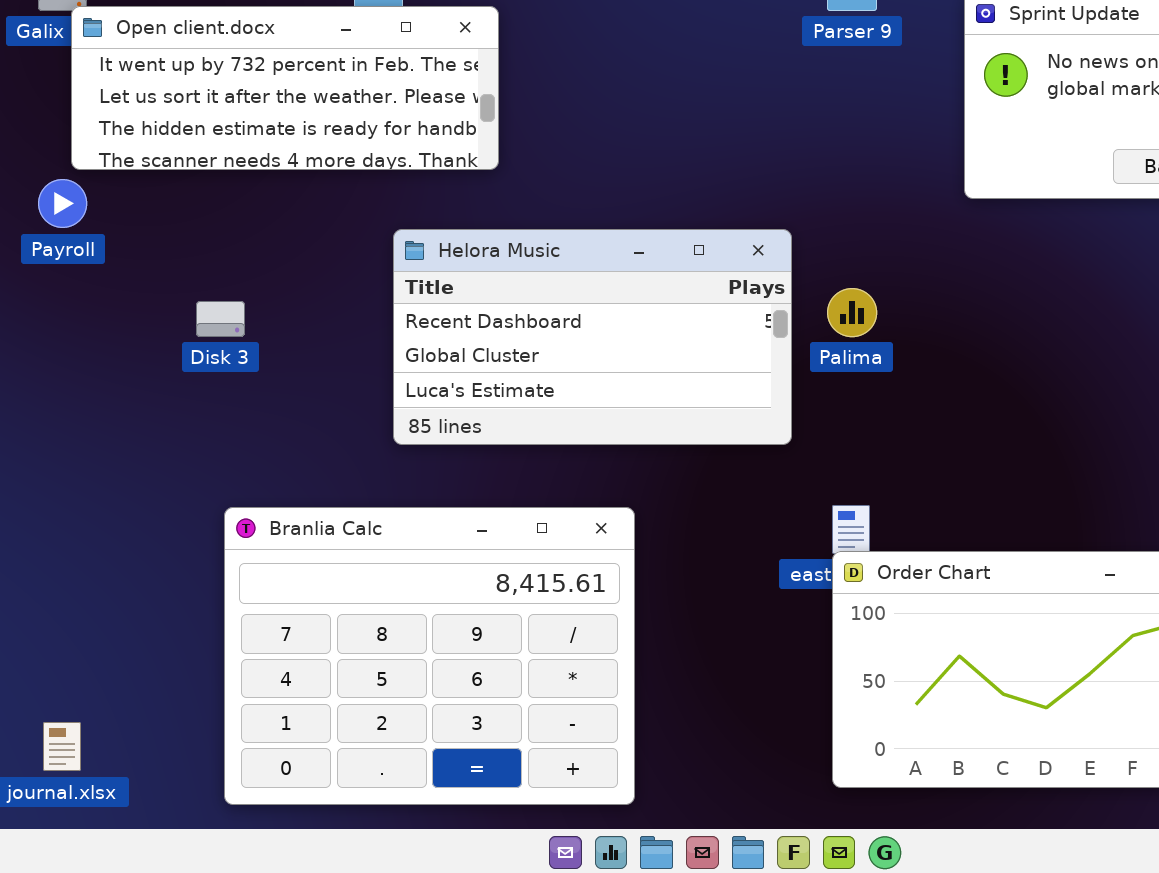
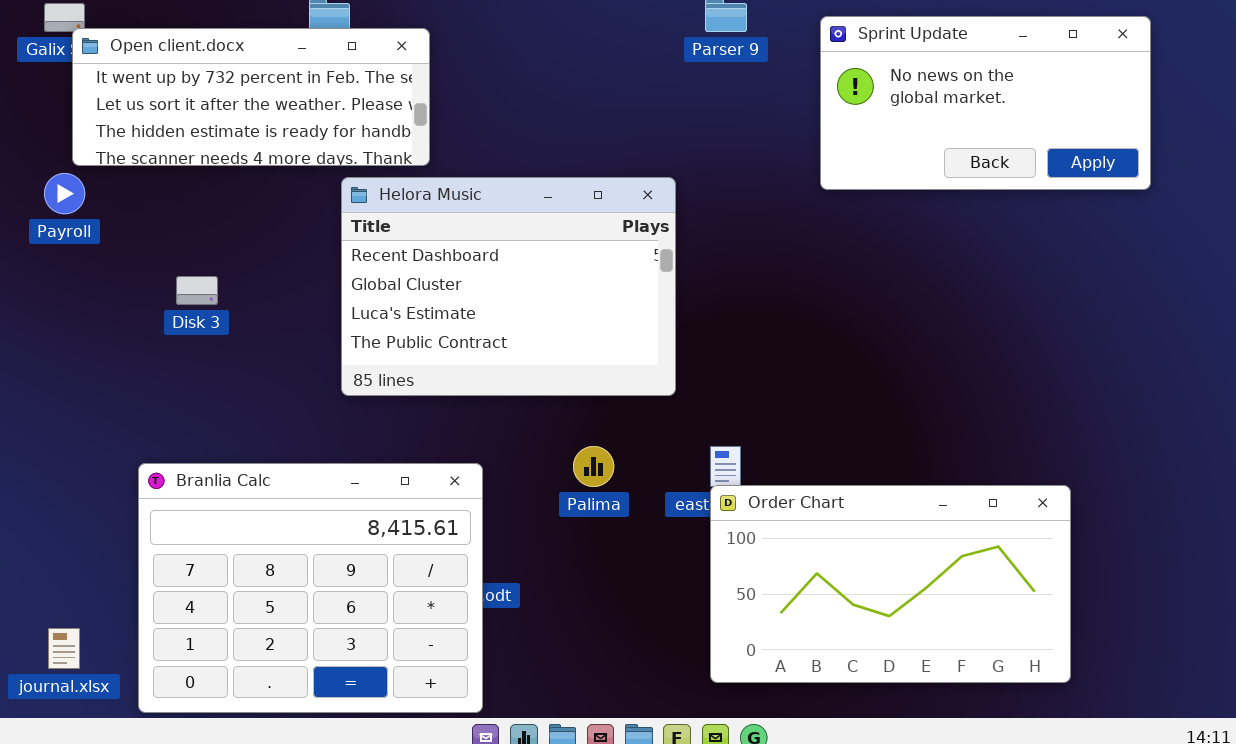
Helora Music: [393,229,792,445] -> [341,177,676,396], resized
Palima: [827,288,877,337] -> [573,446,614,487], moved
Branlia Calc: [224,507,635,805] -> [138,463,483,713], moved

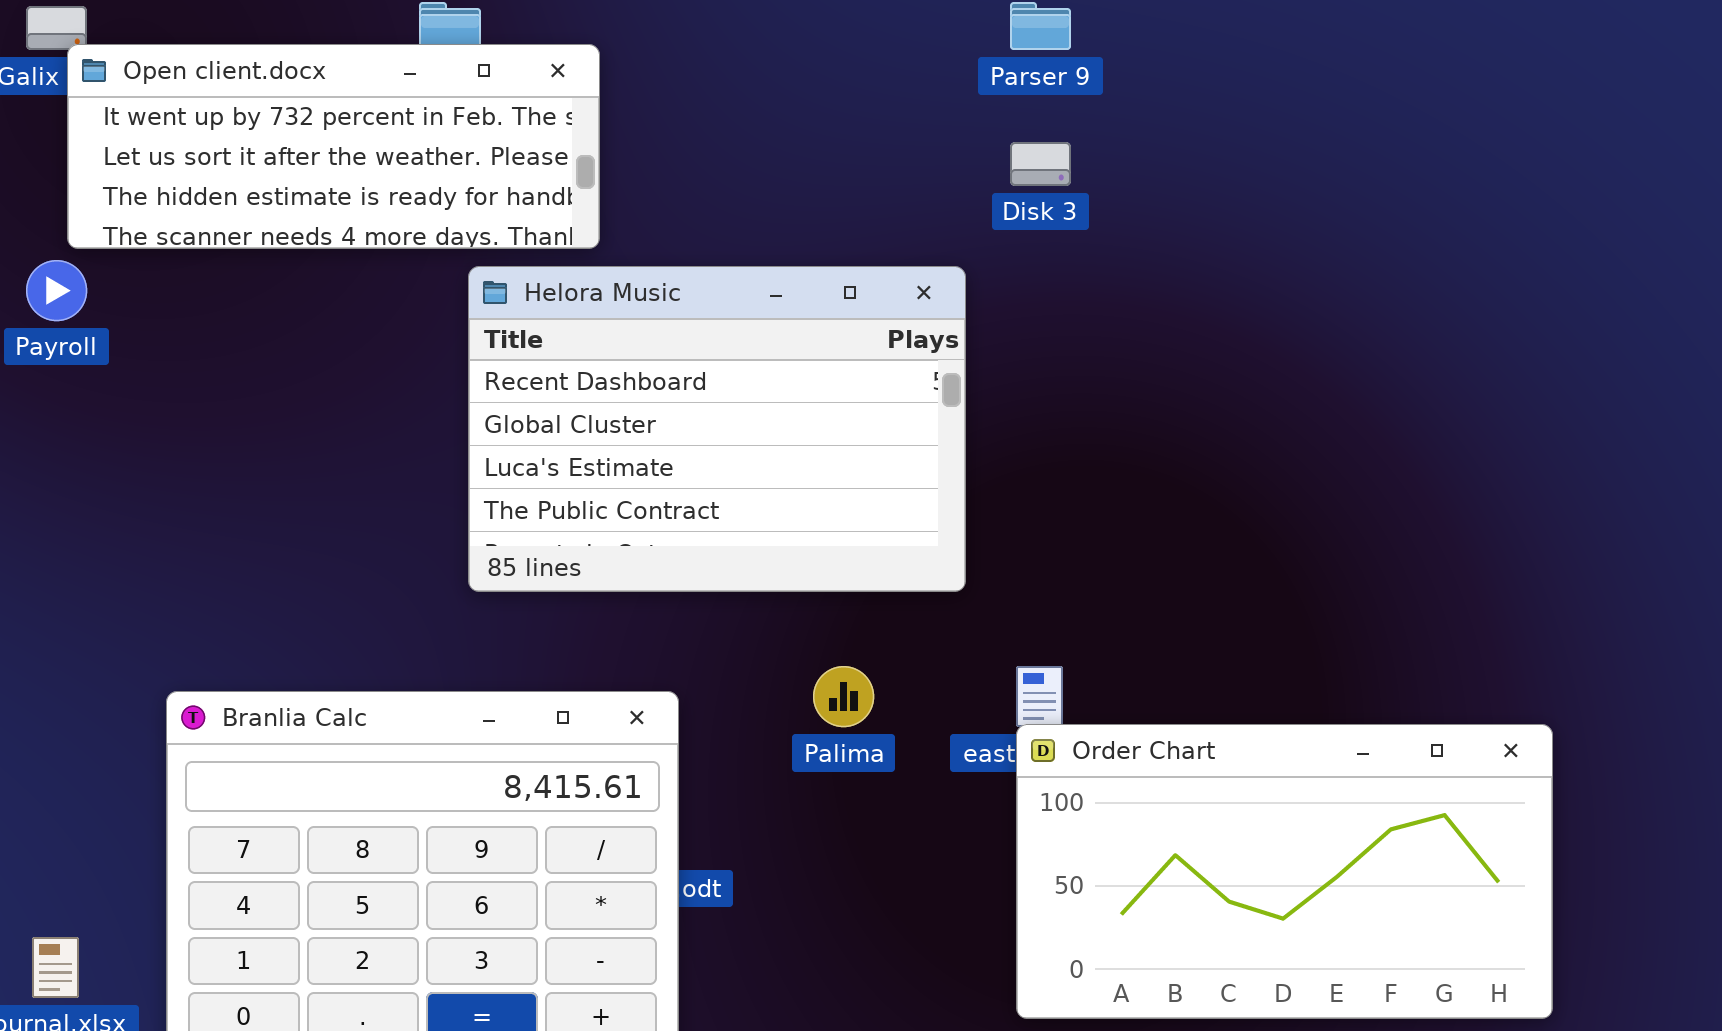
Sprint Update: [820,16,1151,190] -> none, closed
Disk 3: [176,276,218,305] -> [1010,142,1071,186], moved

